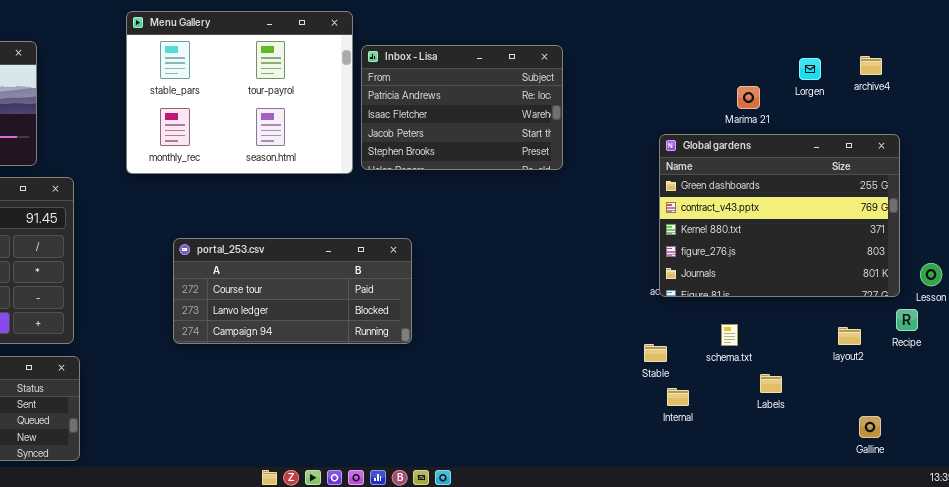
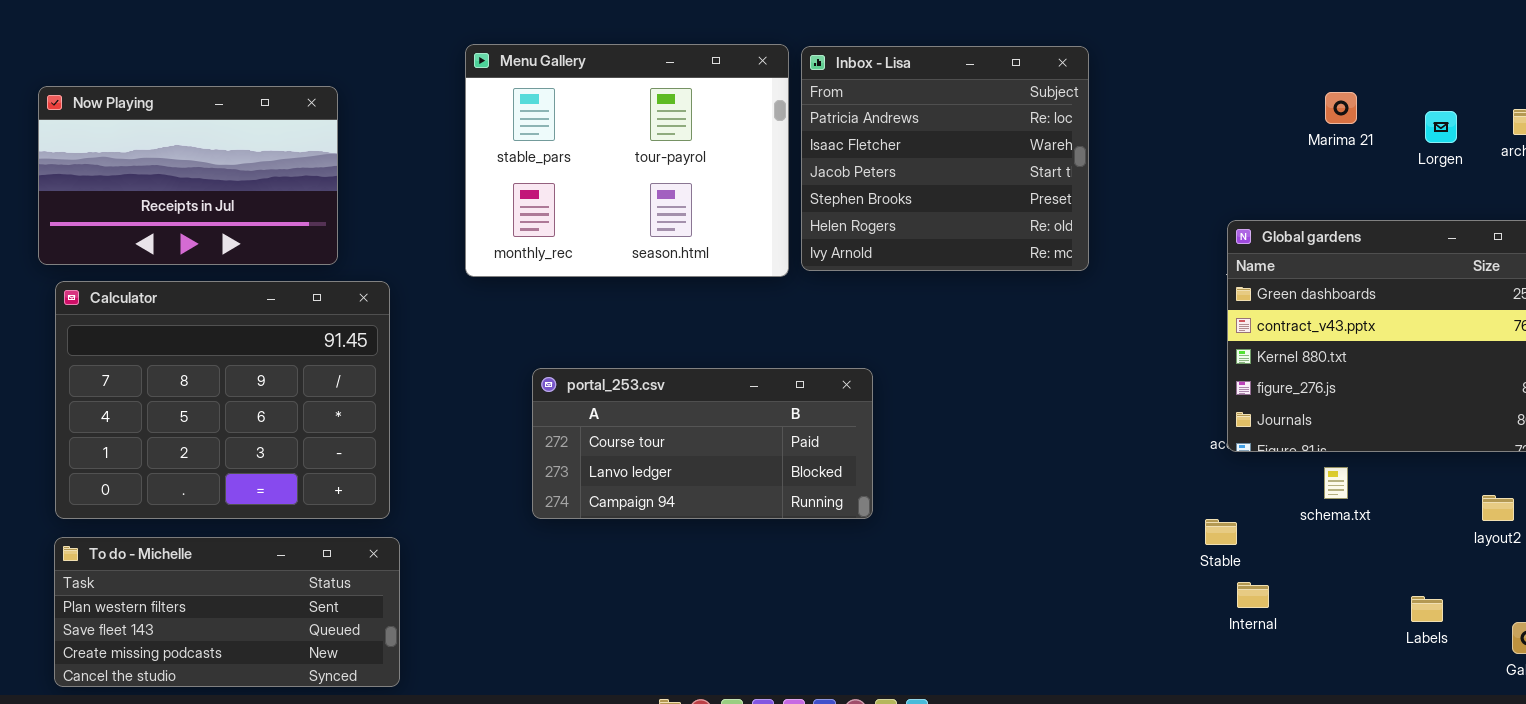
Inbox - Lisa: [361,45,563,170] -> [801,46,1089,271], resized
Marima 21: [737,86,760,109] -> [1325,92,1357,124], moved
schema.txt: [721,324,738,346] -> [1324,467,1348,499], moved
Labels: [760,374,782,393] -> [1411,596,1443,622], moved

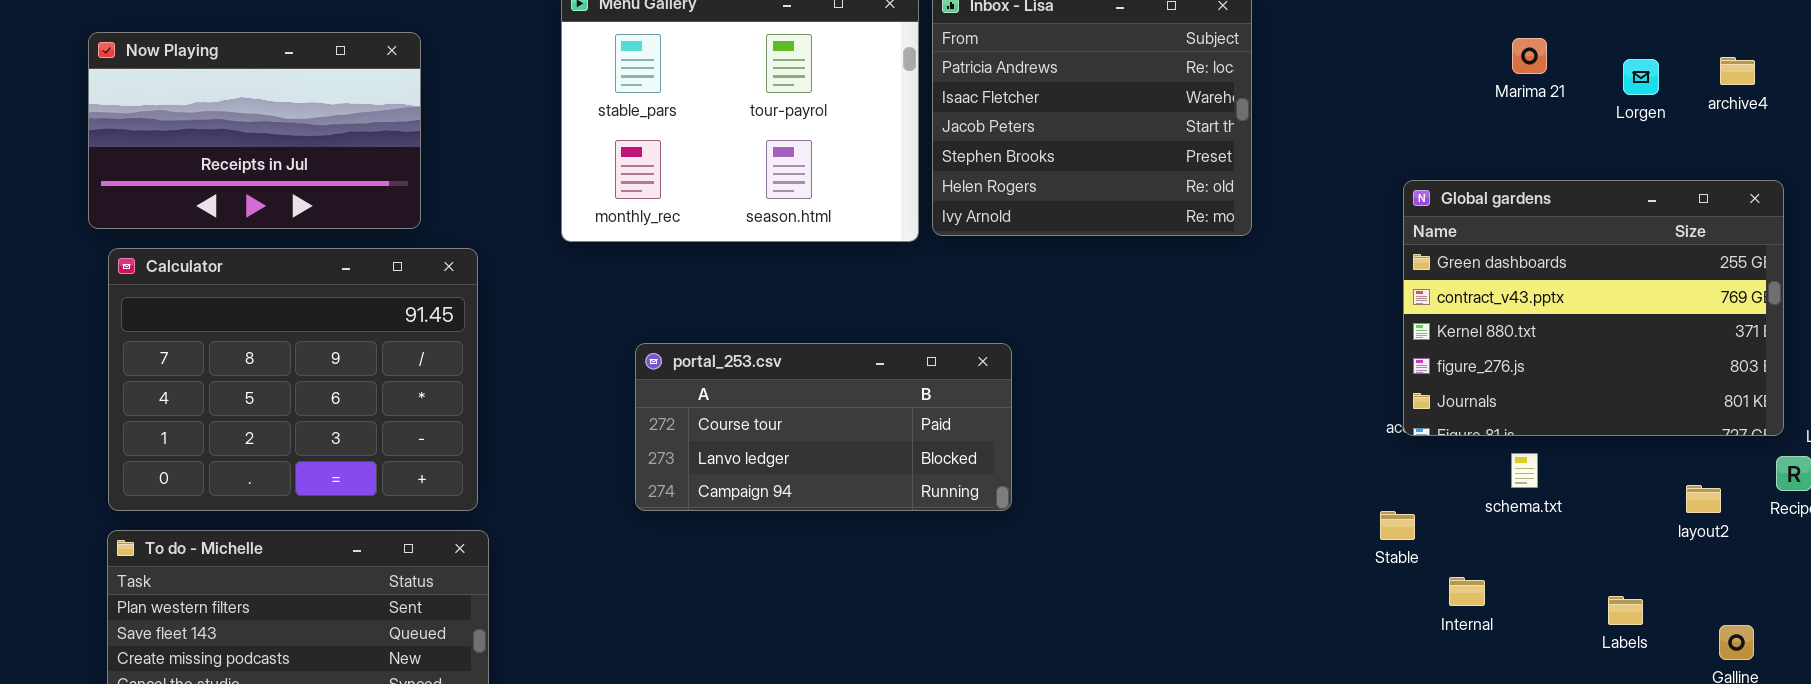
Internal: [1237,582,1269,608] -> [1449,577,1485,606], moved

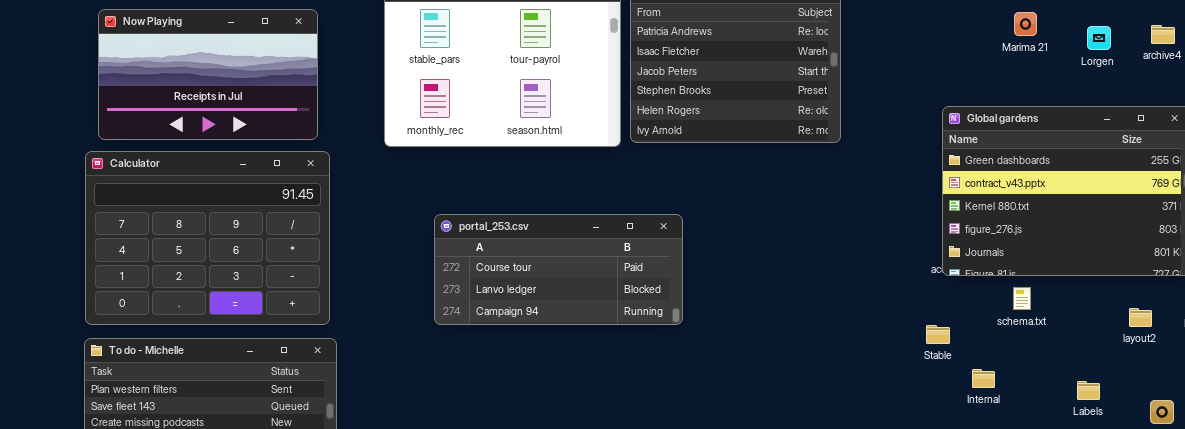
Now Playing: [88,32,421,229] -> [98,9,318,140], moved

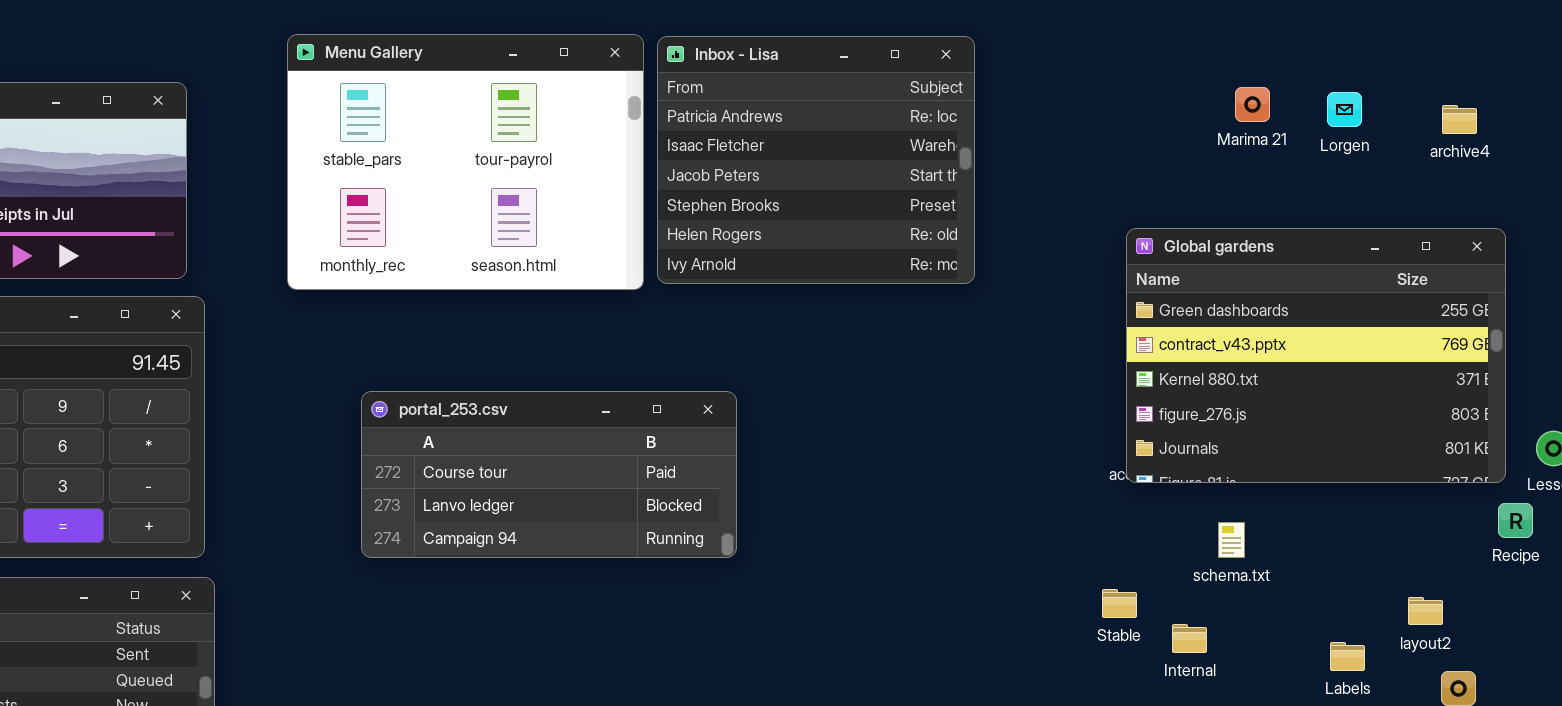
Lorgen: [1087,26,1111,50] -> [1327,92,1362,127], moved
schema.txt: [1013,287,1031,310] -> [1218,522,1245,558], moved
layout2: [1129,308,1152,327] -> [1408,597,1443,625], moved
Stable: [926,325,950,344] -> [1102,589,1137,618], moved

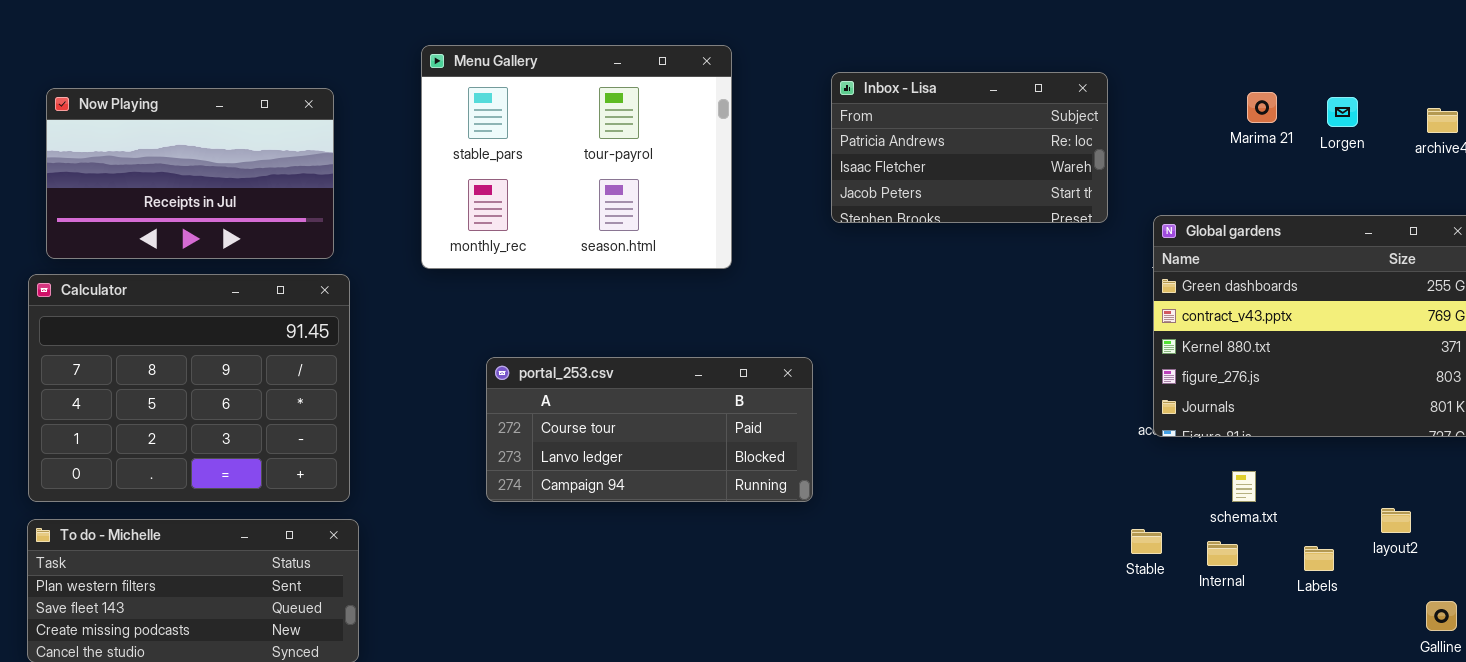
Inbox - Lisa: [657,36,975,284] -> [831,72,1108,223], moved, resized
layout2: [1408,597,1443,625] -> [1381,508,1411,533], moved
Internal: [1172,624,1207,653] -> [1207,541,1238,566], moved
Labels: [1330,642,1365,671] -> [1304,546,1334,571], moved

